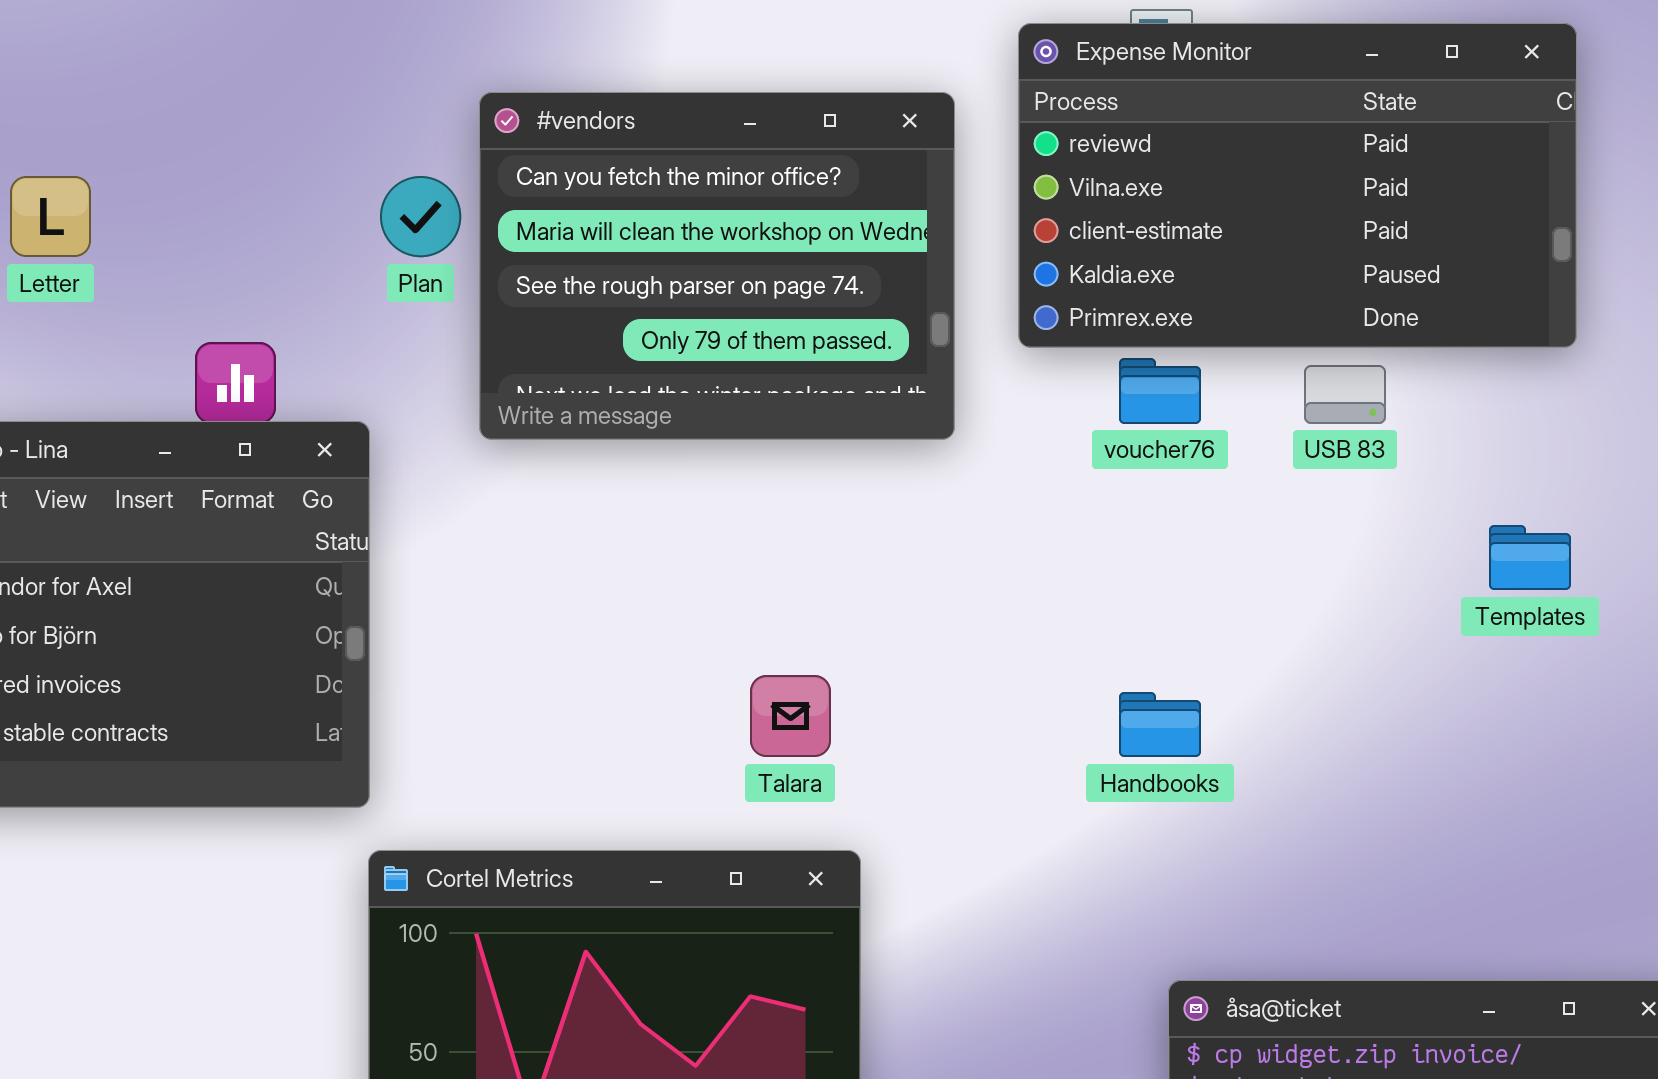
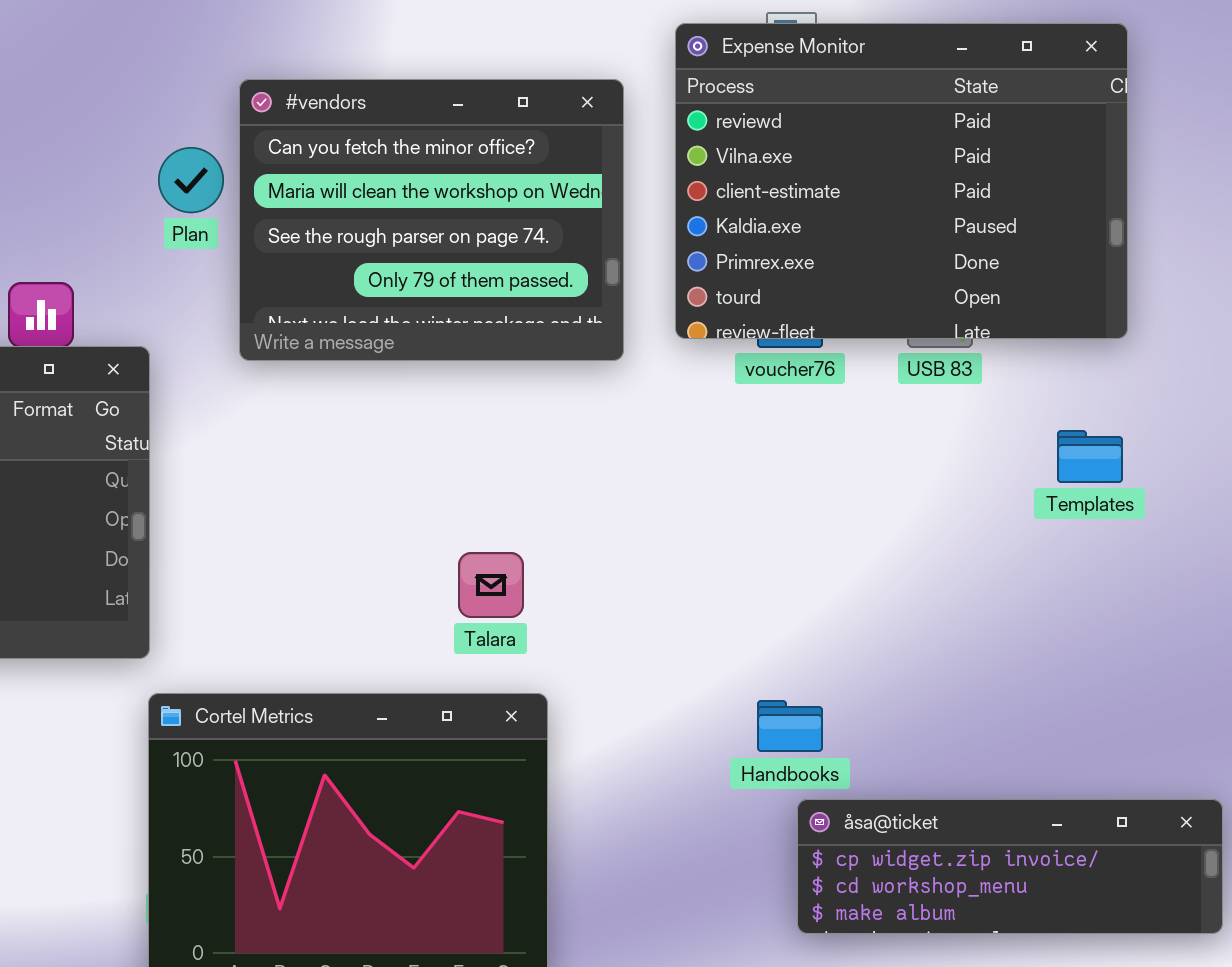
Expense Monitor: [1018,23,1577,348] -> [675,23,1128,339], resized
Handbooks: [1119,692,1201,757] -> [757,700,823,752], moved

